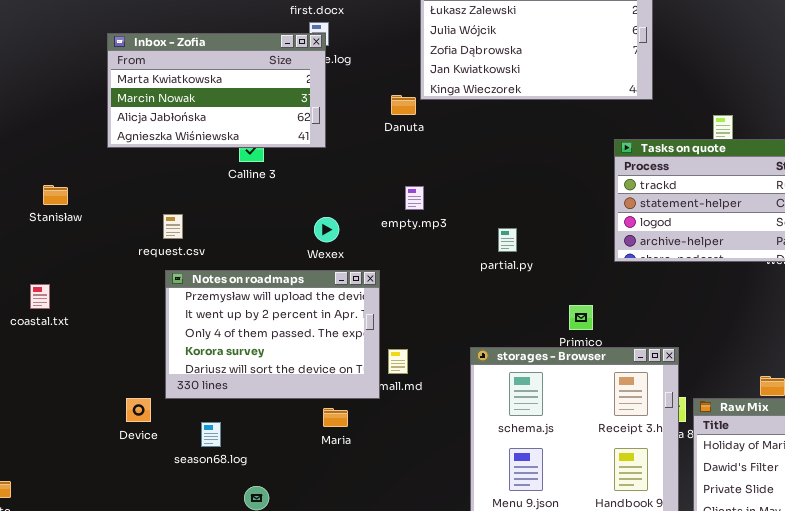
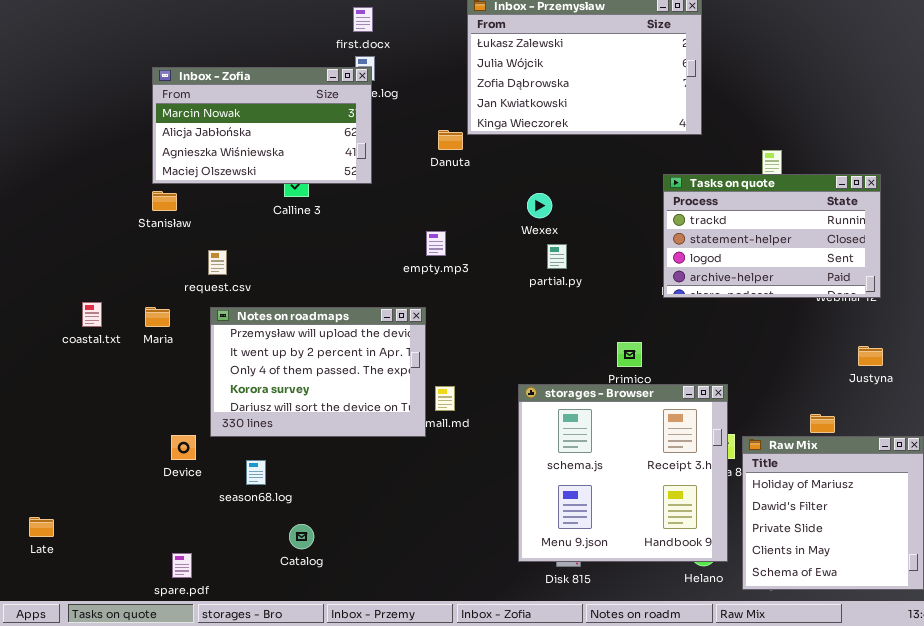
Inbox - Zofia: [107,33,326,148] -> [152,67,372,184], scrolled down 1 row
Stanisław: [43,185,68,205] -> [152,191,177,211], moved
empty.mp3: [405,186,424,210] -> [426,231,446,256], moved
Wexex: [314,217,339,242] -> [527,193,552,218], moved
partial.py: [498,228,517,252] -> [547,244,567,269], moved
coastal.txt: [30,284,50,309] -> [82,302,102,327], moved
Maria: [323,408,348,427] -> [145,307,170,327], moved

